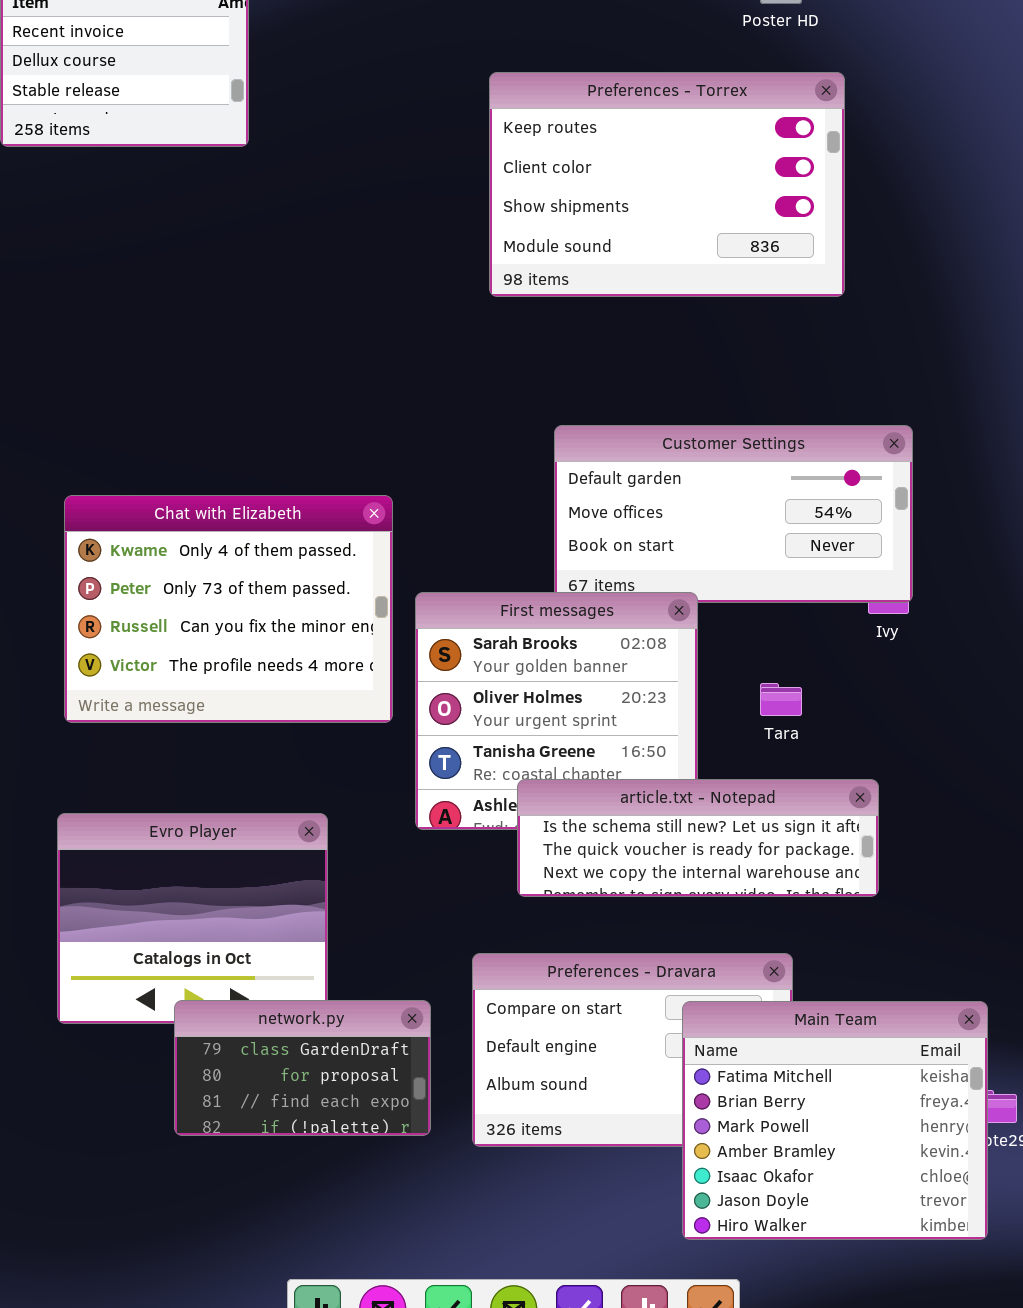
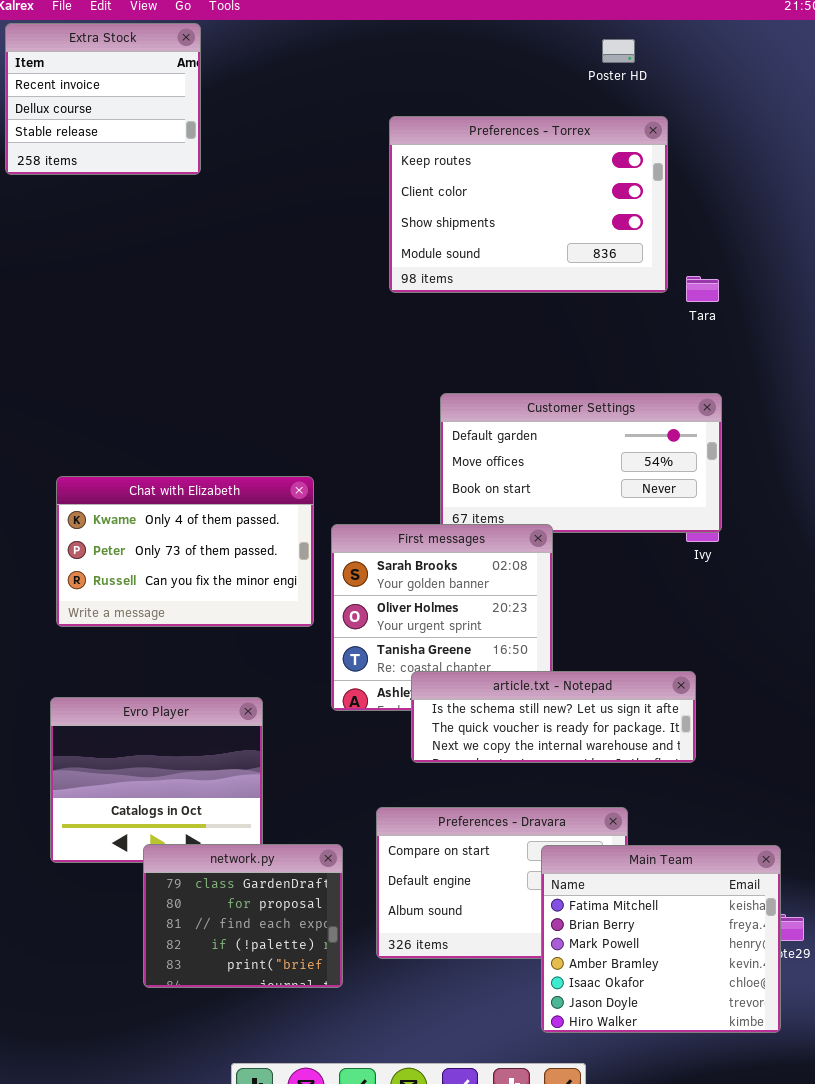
Chat with Elizabeth: [64,495,393,723] -> [56,476,314,627], resized
Tara: [760,683,802,716] -> [686,276,719,302], moved
network.py: [174,1000,431,1136] -> [143,844,343,988], resized

